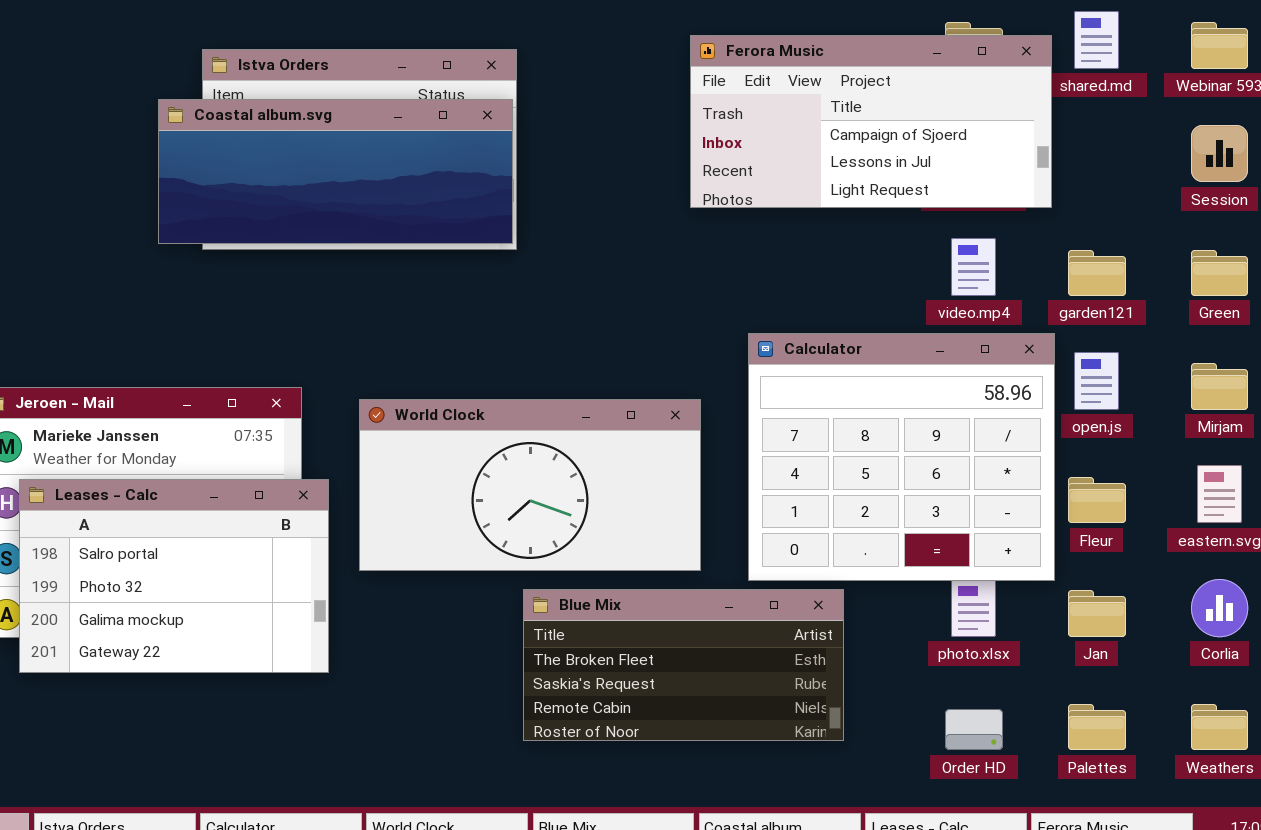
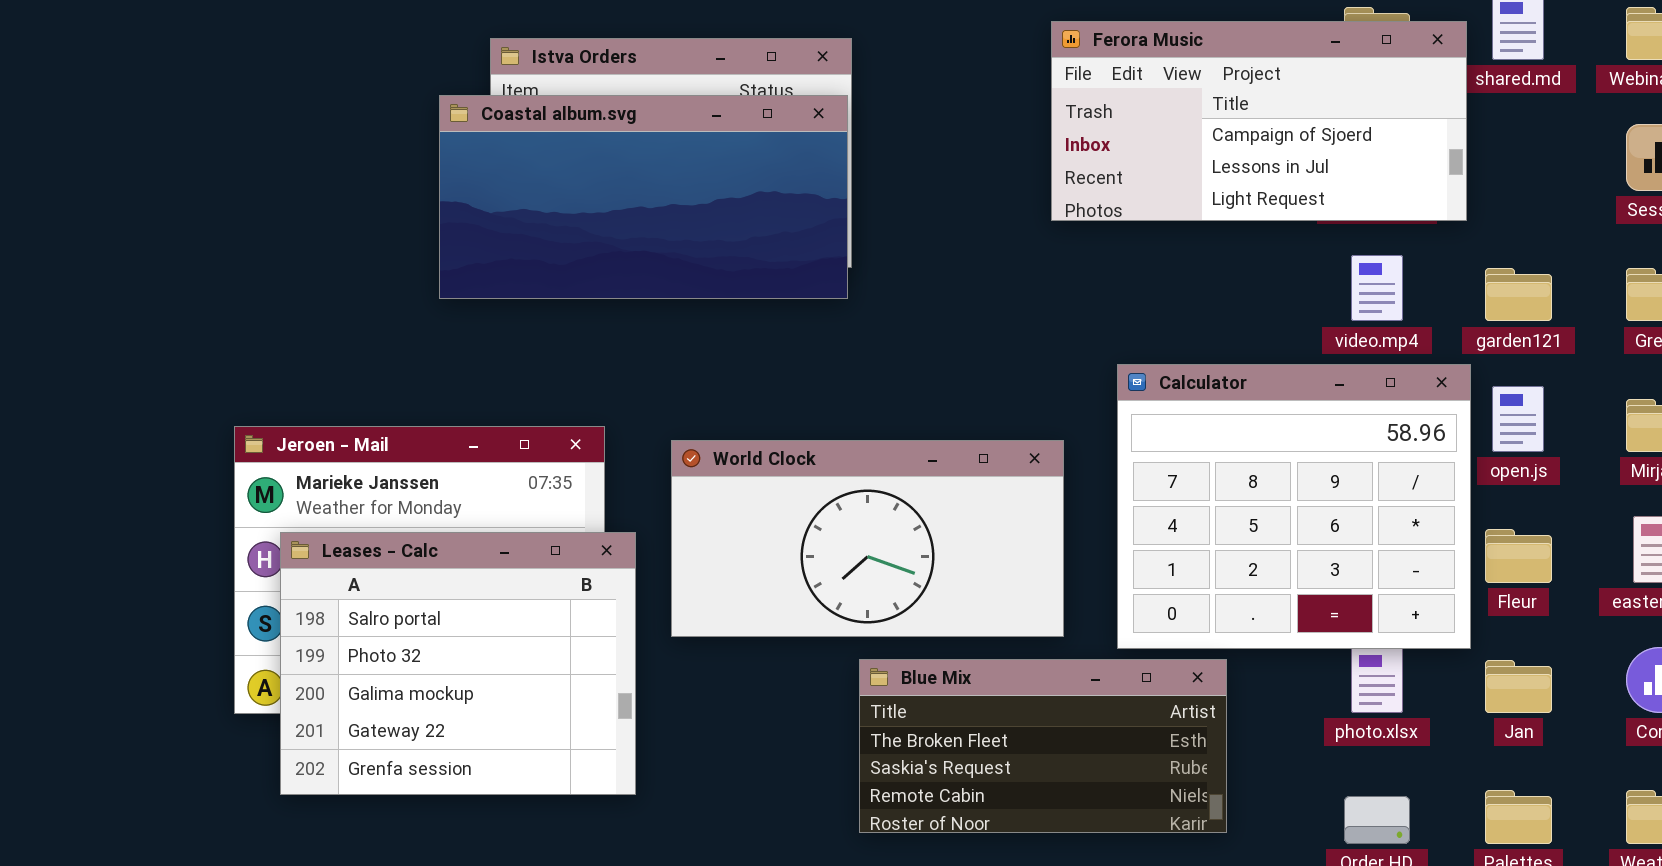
Coastal album.svg: [158,99,513,244] -> [439,95,848,299], resized
Leases - Calc: [19,479,329,673] -> [280,532,636,795], resized

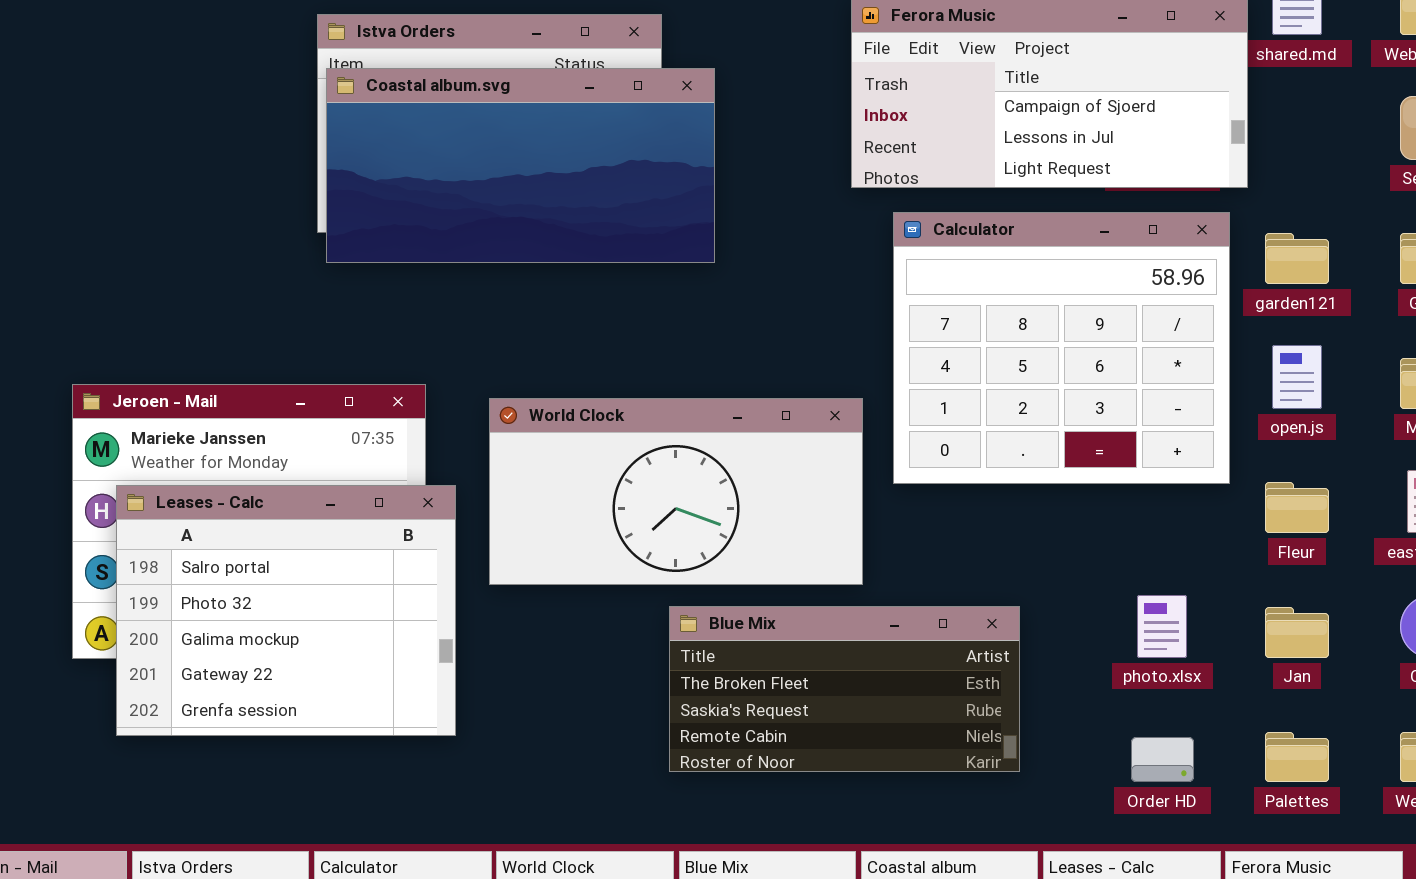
Coastal album.svg: [439,95,848,299] -> [326,68,715,263], moved
Calculator: [1117,364,1471,649] -> [893,212,1230,484], moved

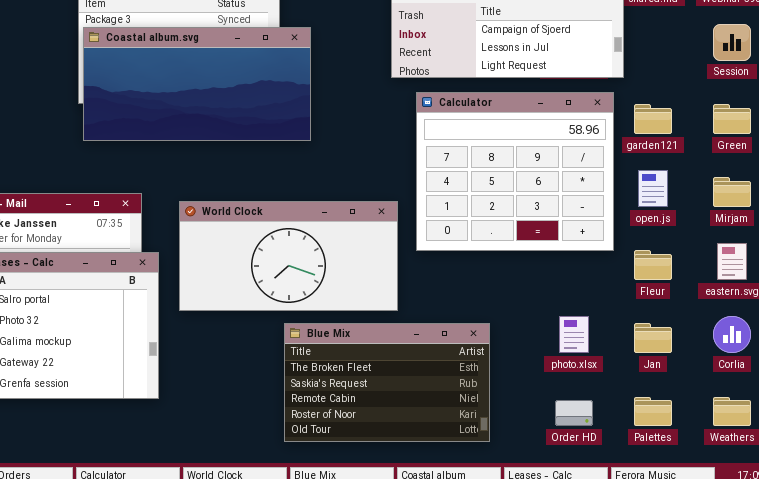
Coastal album.svg: [326,68,715,263] -> [83,27,311,141], moved
Blue Mix: [669,606,1020,772] -> [284,323,490,442], resized

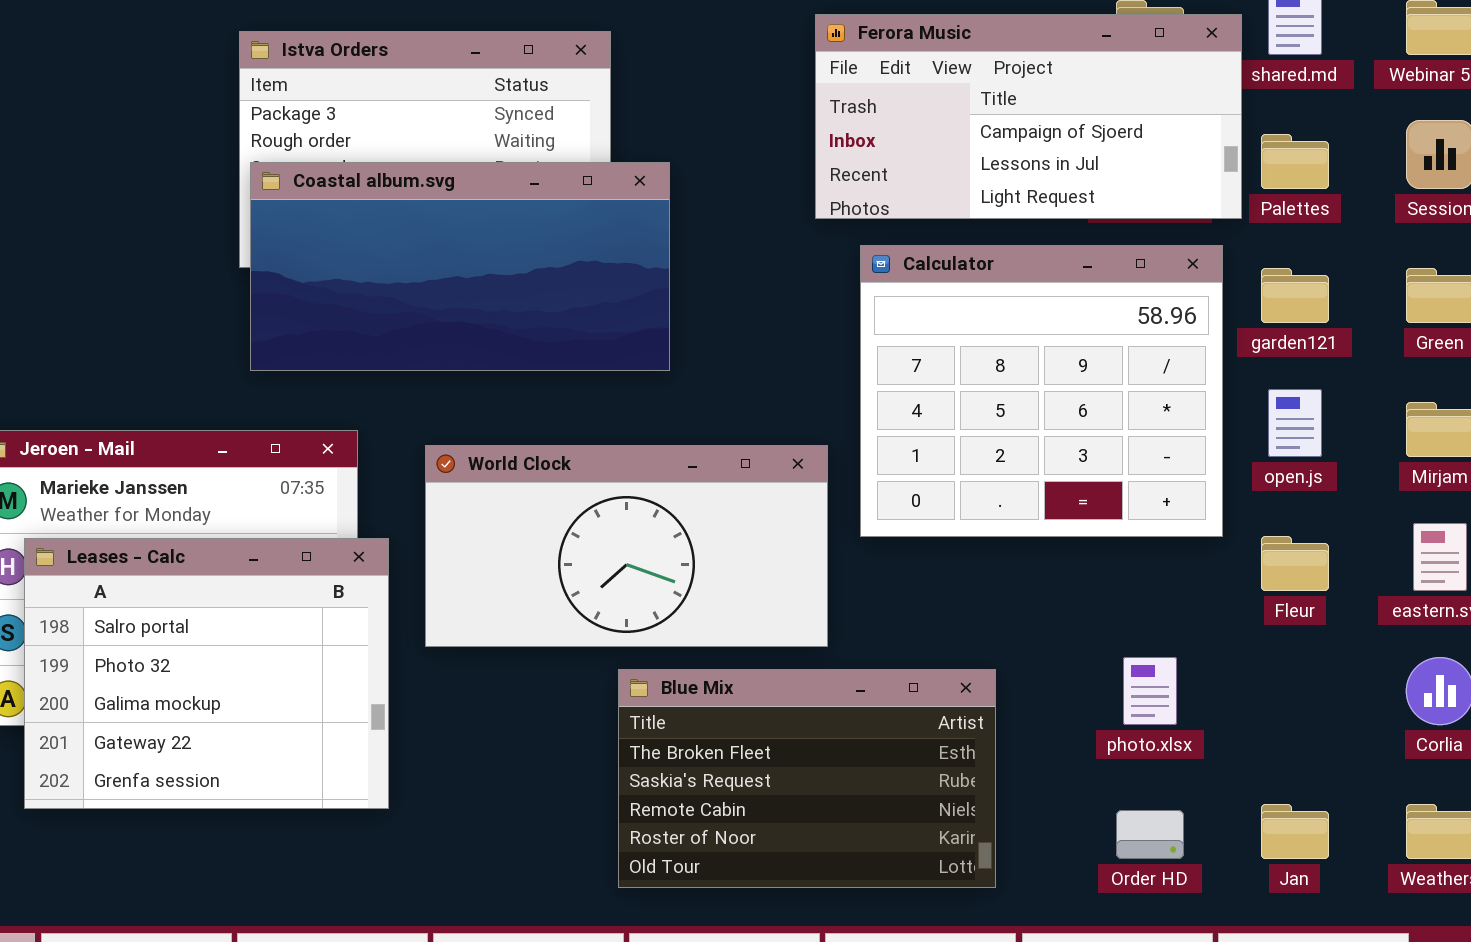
Coastal album.svg: [83,27,311,141] -> [250,162,670,371], moved
Jan: [634,323,672,353] -> [1261,804,1329,859], moved
Palettes: [634,397,672,426] -> [1261,134,1329,189], moved

